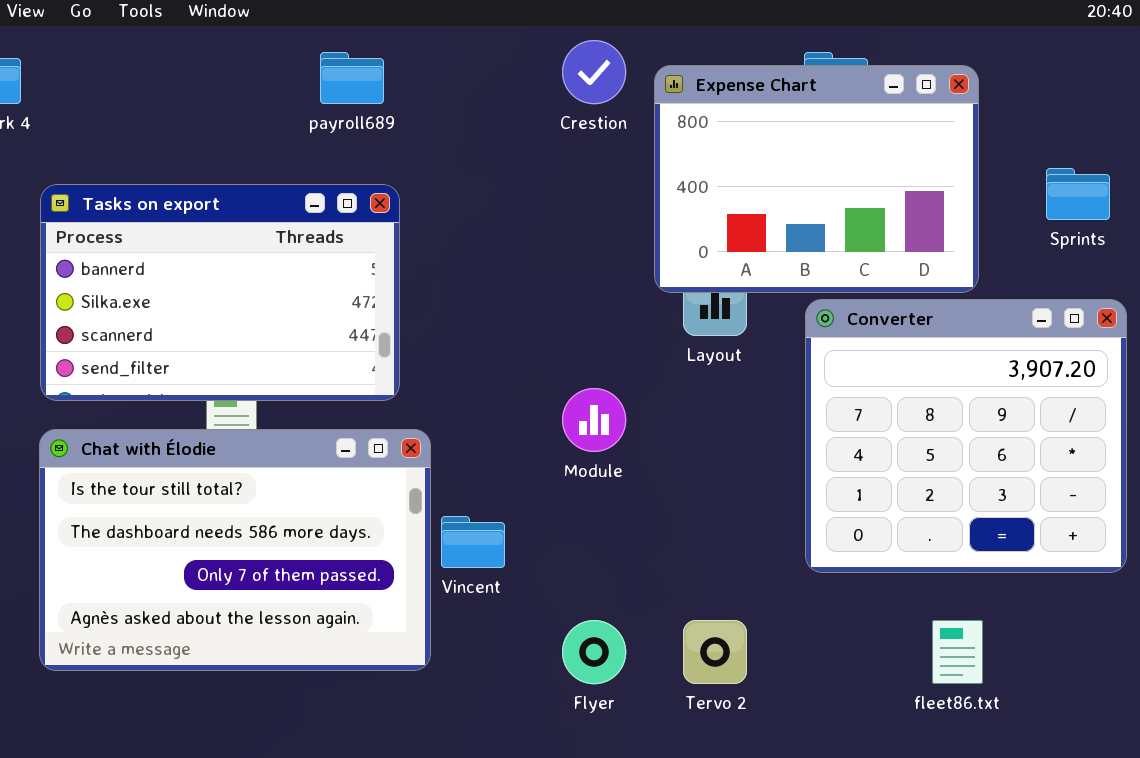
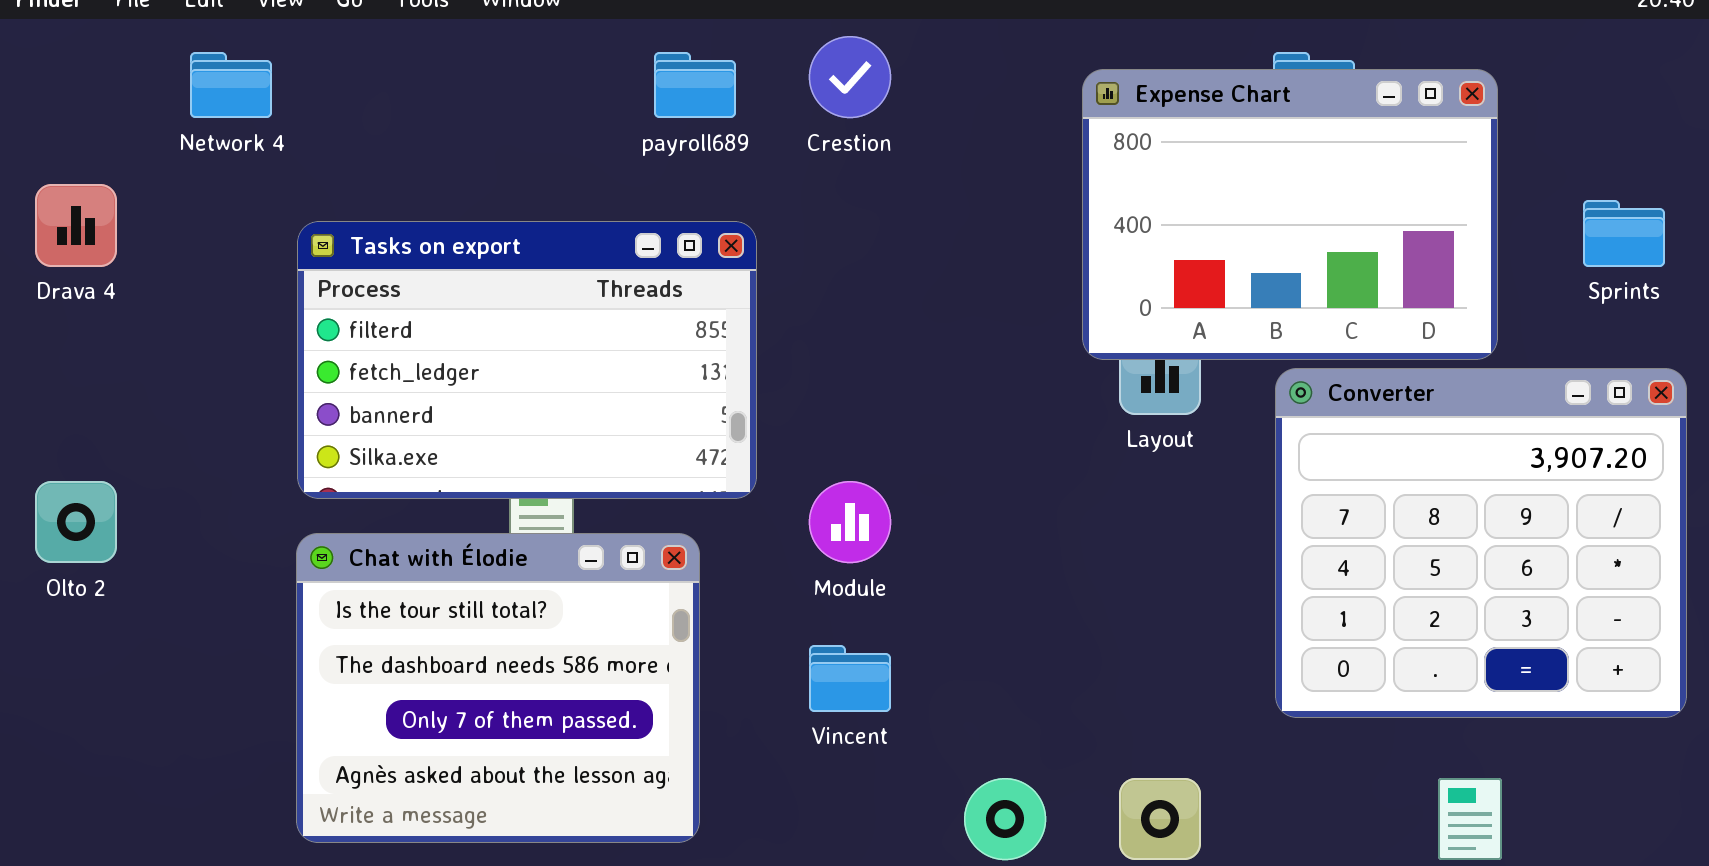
Crestion: [562,40,626,104] -> [809,36,891,118], moved
Tasks on export: [40,184,400,401] -> [297,221,757,499], scrolled up 2 rows
Module: [562,388,626,452] -> [809,481,891,563], moved
Chat with Élodie: [39,429,431,671] -> [296,533,700,843], resized

